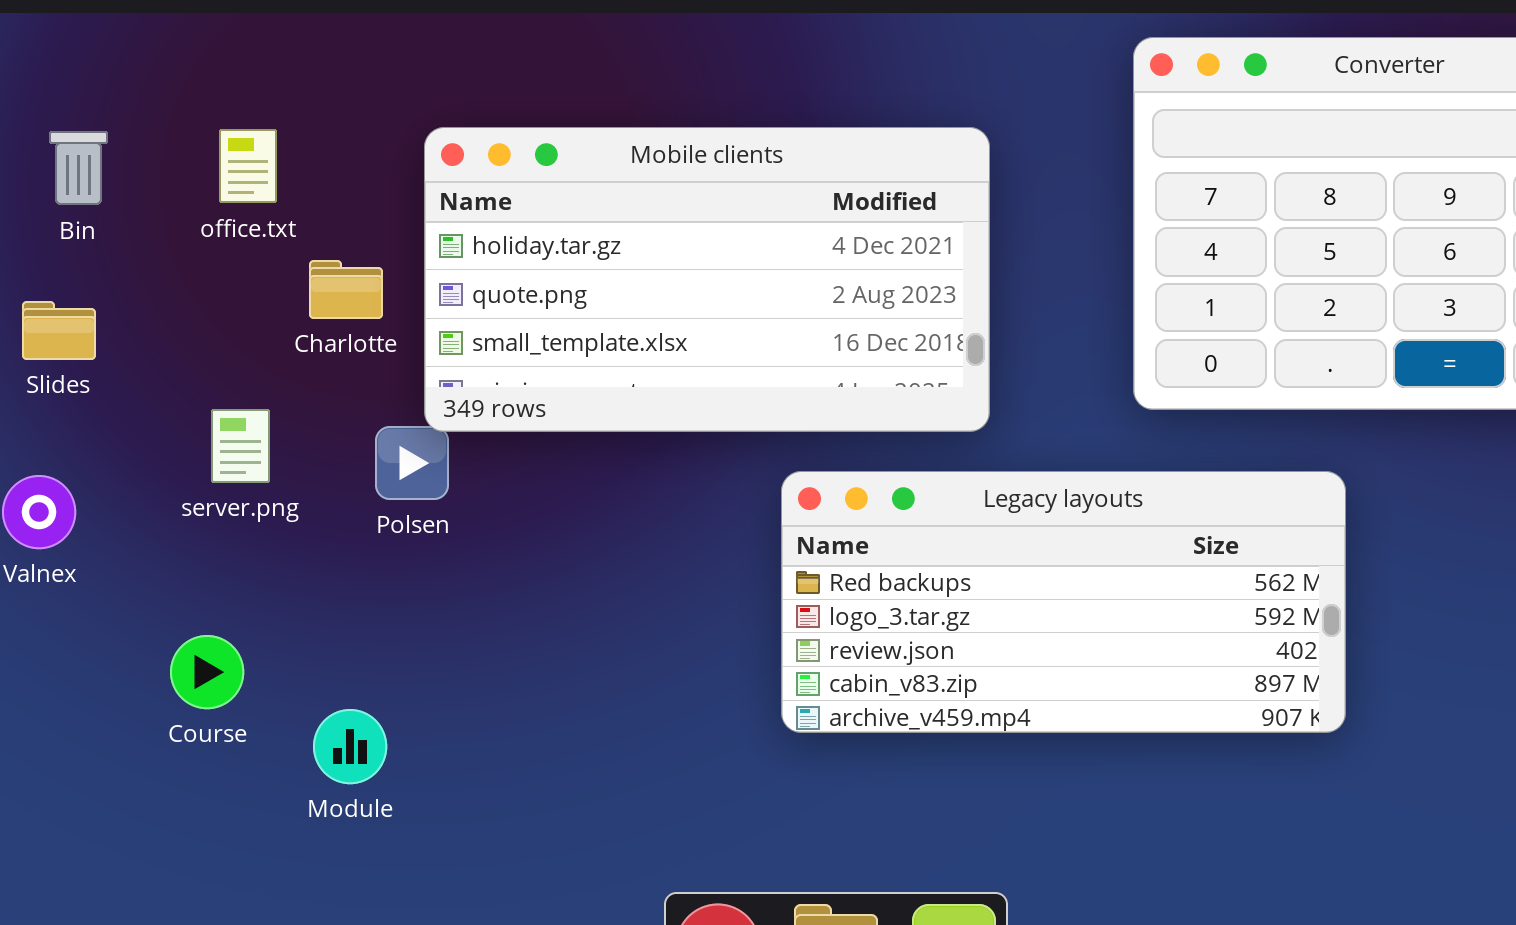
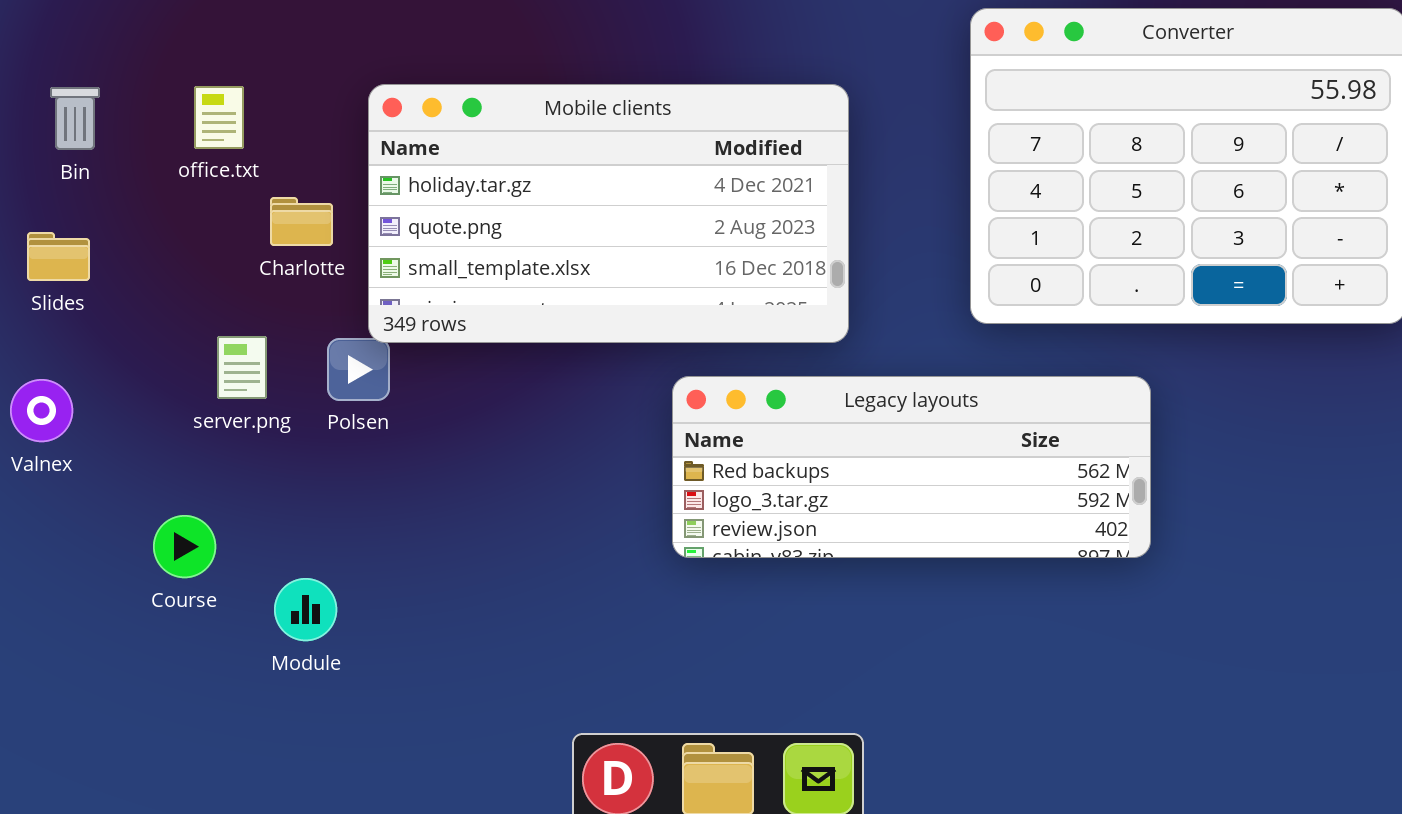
server.png: [211,409,270,483] -> [217,336,267,399], moved
Legacy layouts: [781,471,1346,733] -> [672,376,1151,558], resized

